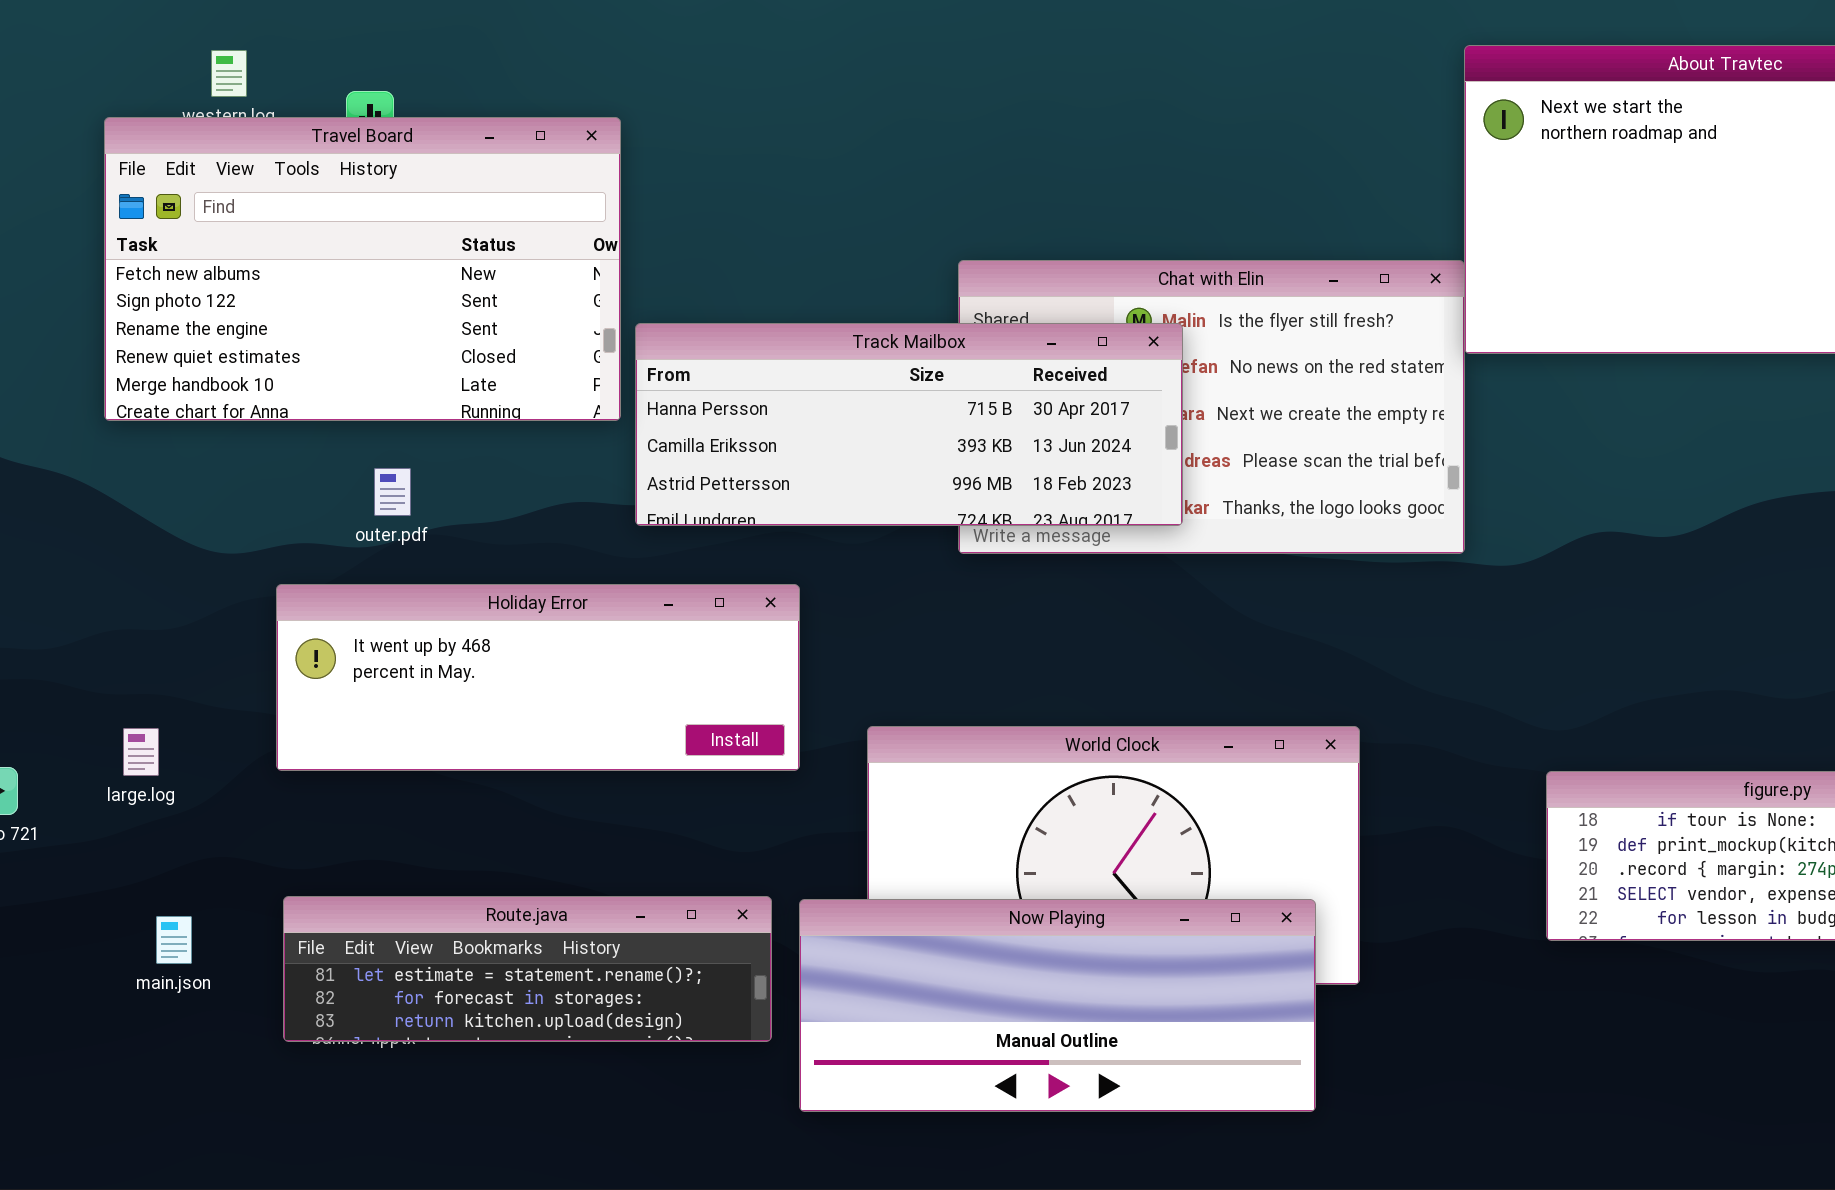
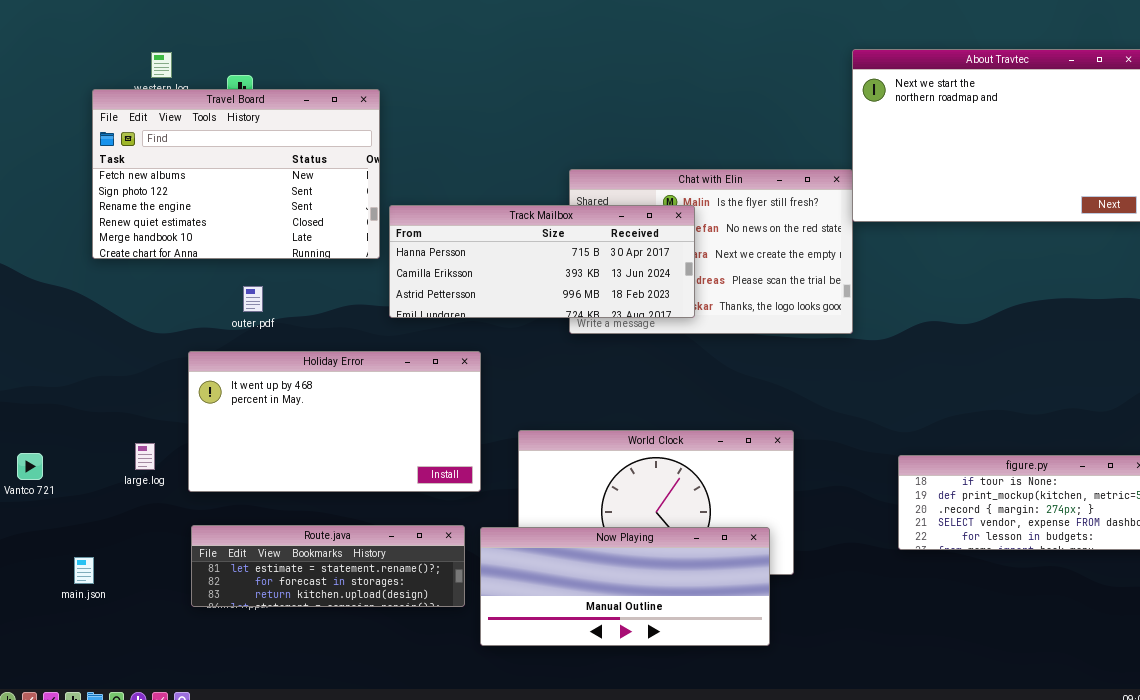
Holiday Error: [276,584,800,771] -> [188,351,481,492], resized
large.log: [123,728,159,776] -> [135,443,155,470], moved
main.json: [156,916,192,964] -> [74,557,94,584], moved

